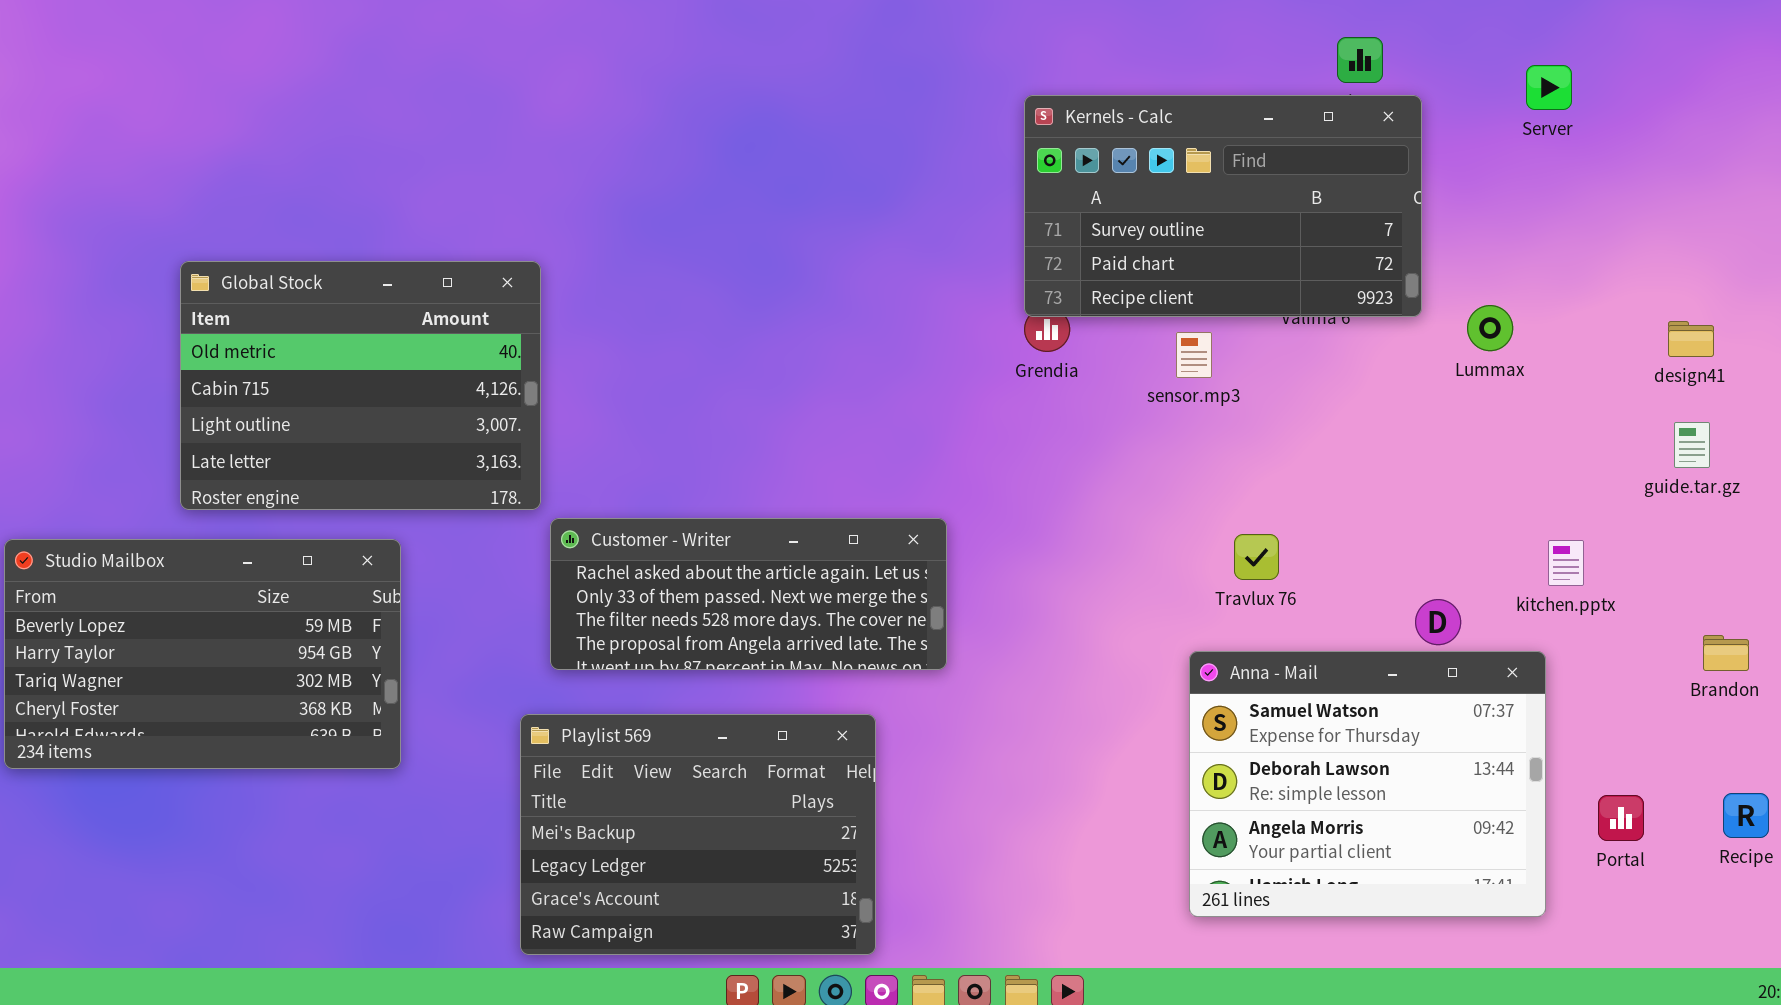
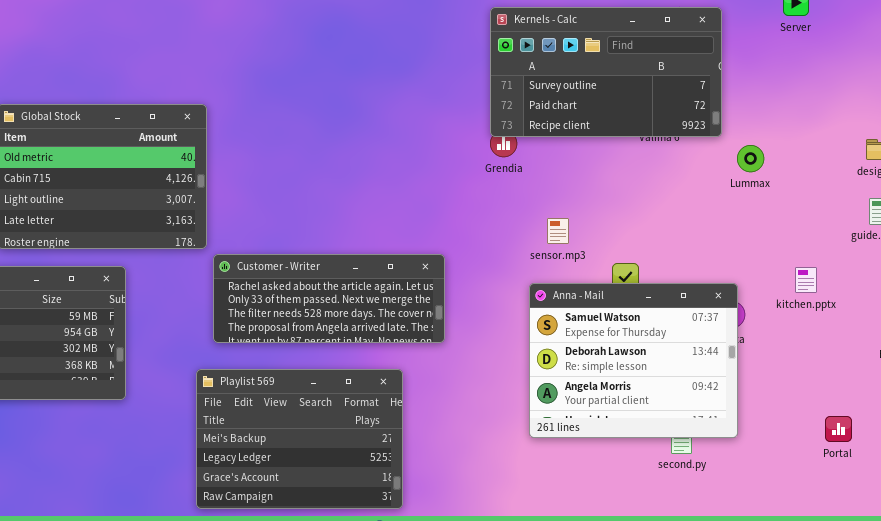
Lummax: [1467,305,1513,351] -> [737,145,764,172], moved
sensor.mp3: [1176,332,1212,378] -> [547,218,569,244], moved
Anna - Mail: [1189,651,1546,917] -> [529,283,738,438], moved

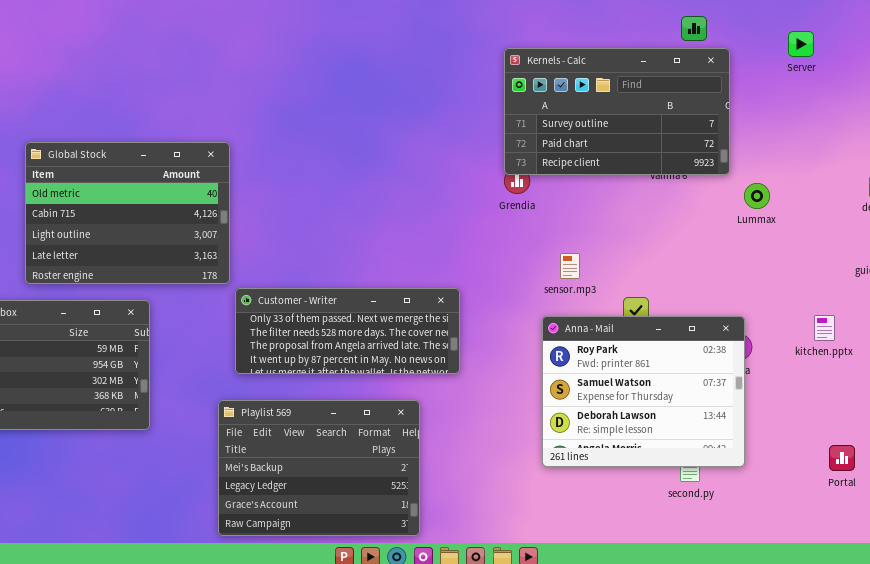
Customer - Writer: [213,254,445,343] -> [235,288,460,374], scrolled down 1 row
kitchen.pptx: [795,267,817,293] -> [814,315,835,341], moved
Anna - Mail: [529,283,738,438] -> [542,316,745,467], scrolled up 1 row

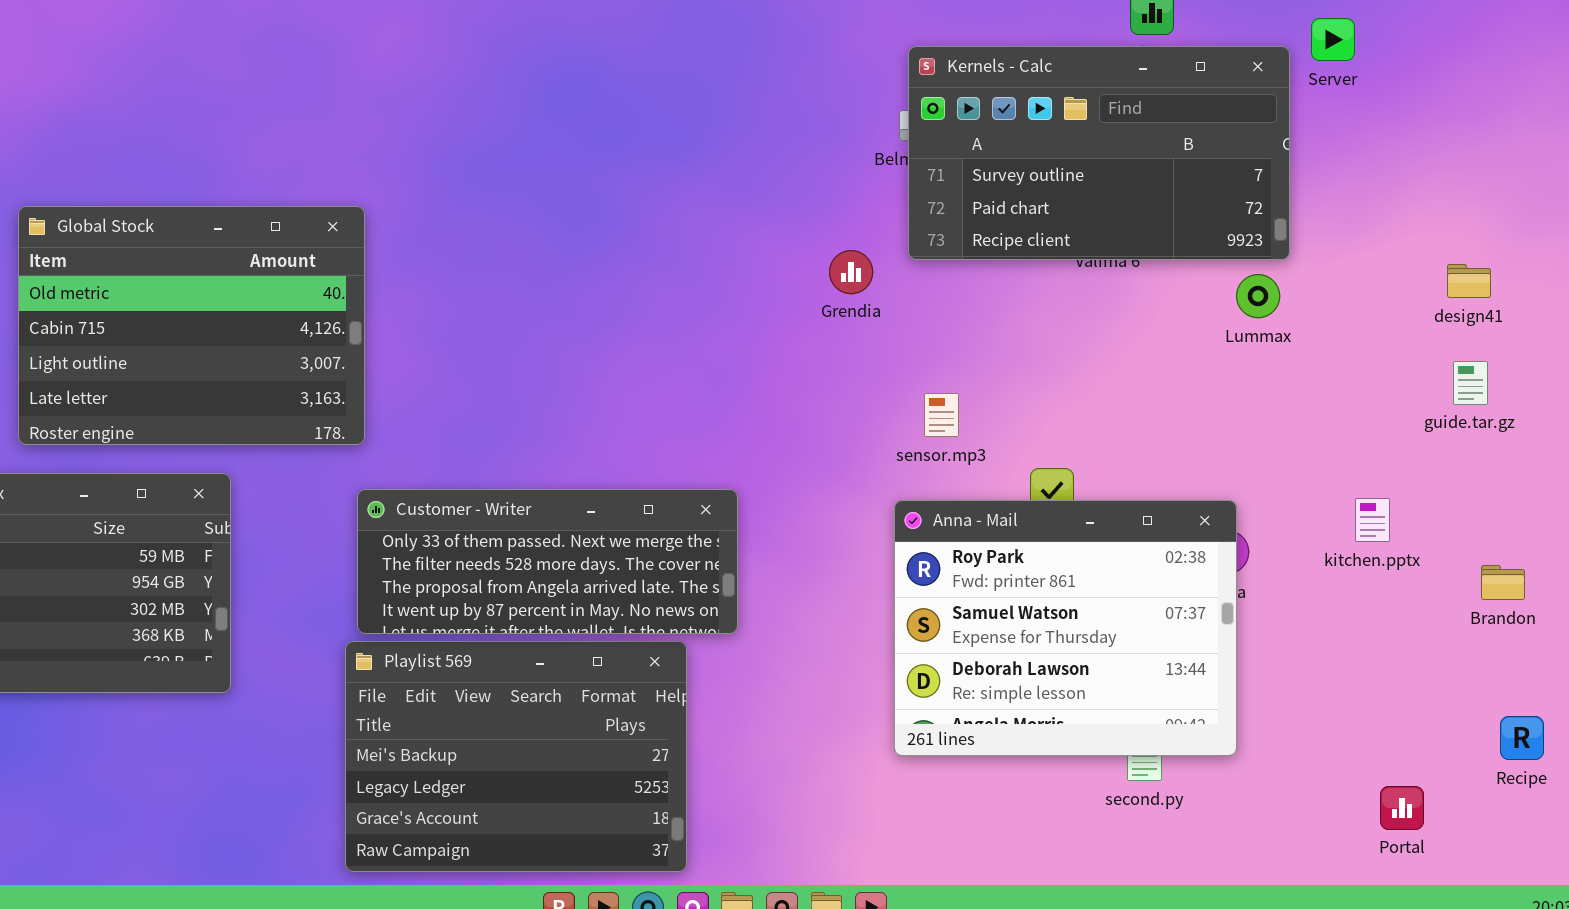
Kernels - Calc: [504,48,730,175] -> [908,46,1290,260], moved
Customer - Writer: [235,288,460,374] -> [357,489,738,634], moved
Portal: [829,445,855,471] -> [1380,786,1424,830], moved

